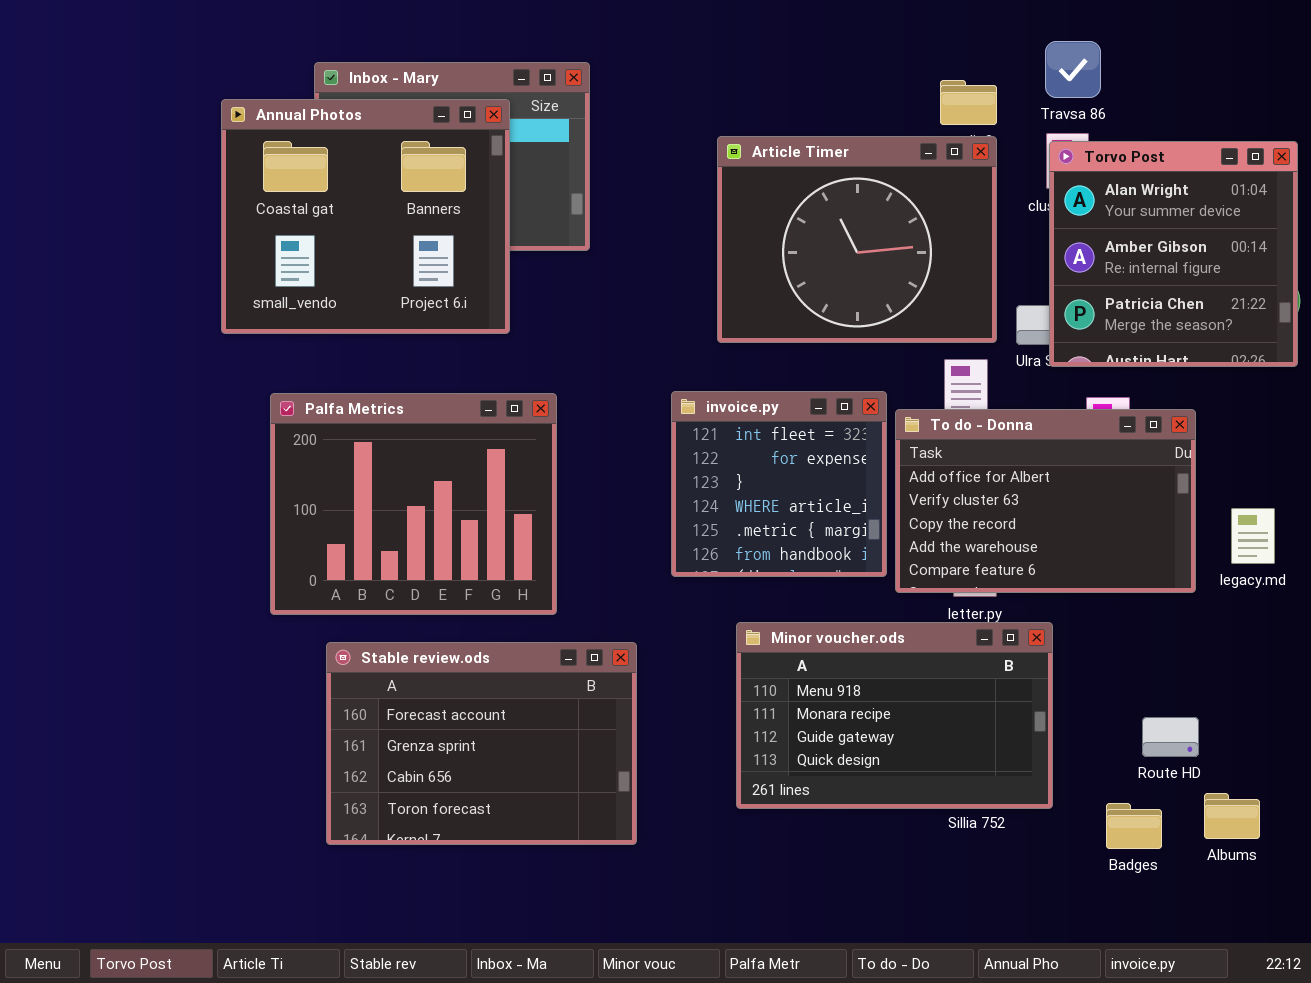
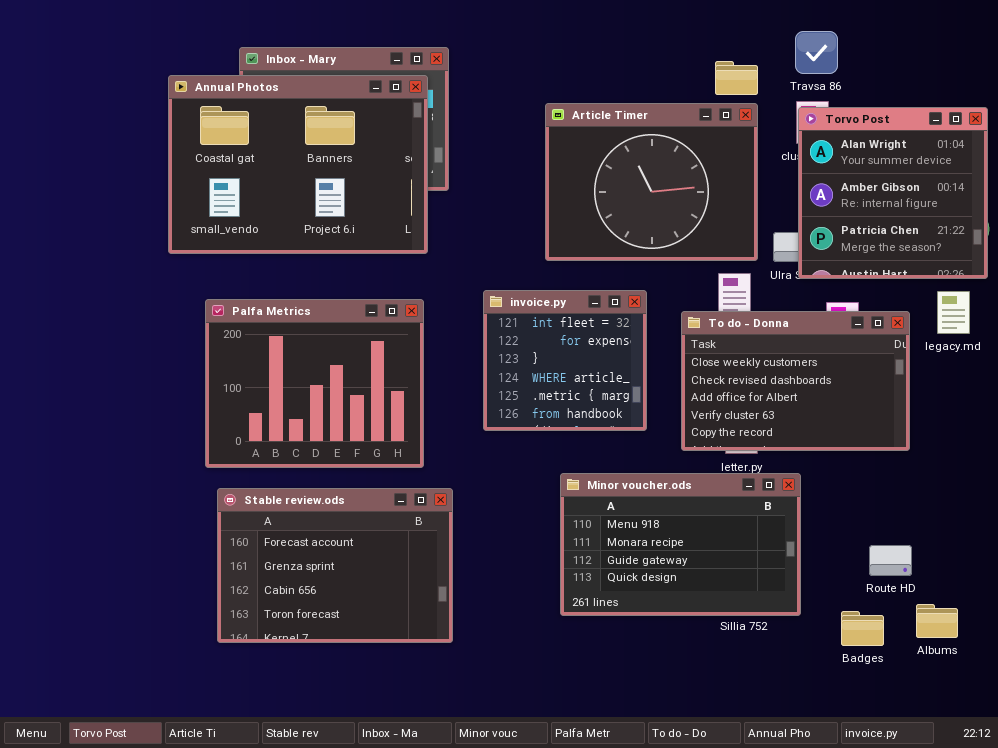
Annual Photos: [221,99,510,334] -> [168,75,428,254], resized
invoice.py: [671,391,887,577] -> [483,290,647,431], moved
To do - Donna: [895,409,1196,593] -> [681,311,910,451], scrolled up 2 rows
legacy.md: [1231,508,1275,564] -> [937,291,970,334], moved
Stable review.ods: [326,642,637,845] -> [217,488,453,643], moved

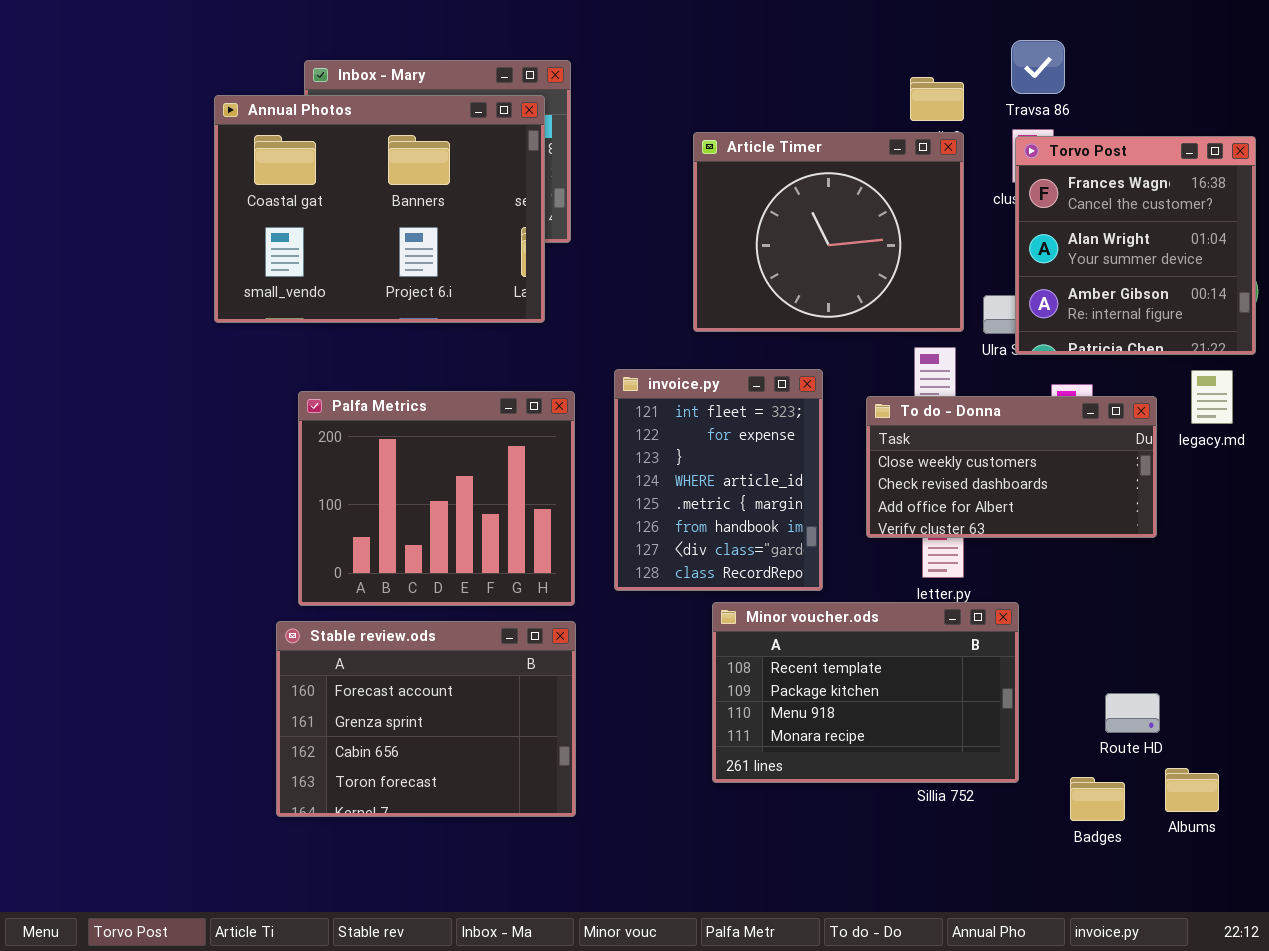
Torvo Post: [798,107,988,279] -> [1015,136,1256,355], scrolled up 1 row
invoice.py: [483,290,647,431] -> [614,369,823,591], resized
Palfa Metrics: [205,299,424,468] -> [298,391,575,606], moved
To do - Donna: [681,311,910,451] -> [866,396,1157,538], resized
Minor voucher.ods: [560,473,801,616] -> [712,602,1019,783], scrolled up 2 rows

